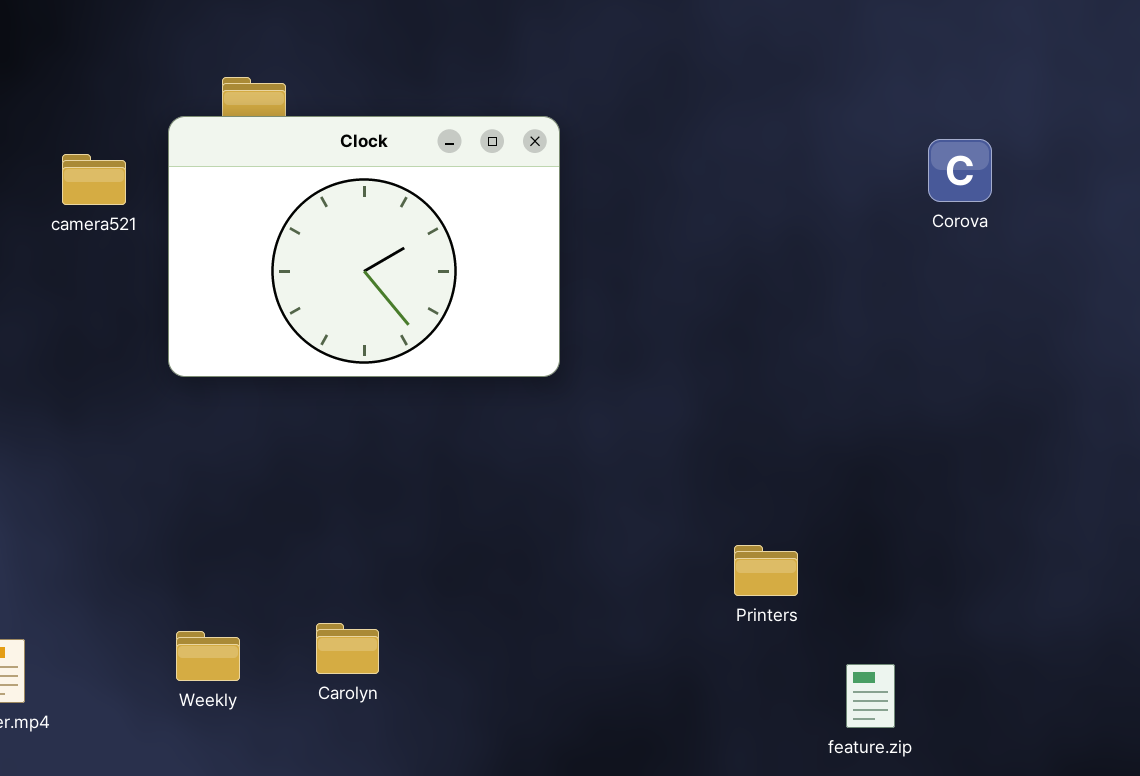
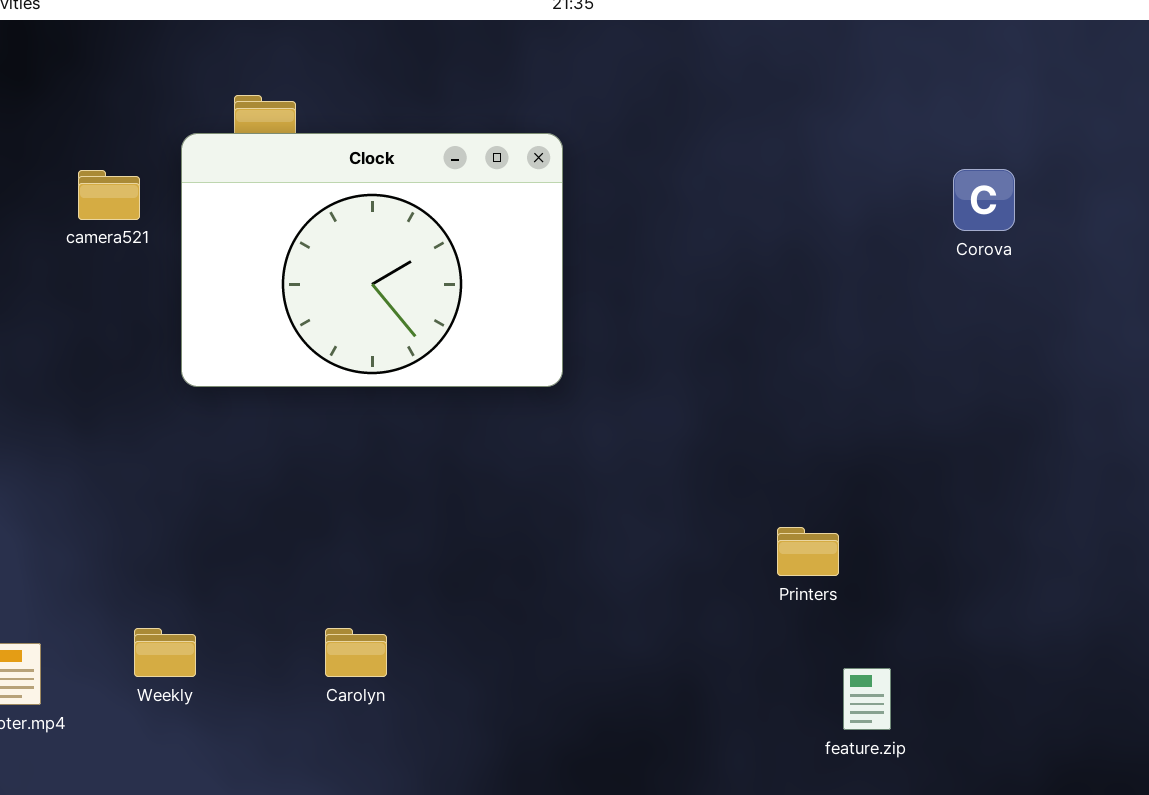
Corova: [928,139,992,202] -> [953,169,1015,231], moved
Printers: [734,545,798,596] -> [777,527,839,576], moved
Weekly: [176,631,240,681] -> [134,628,196,677], moved

